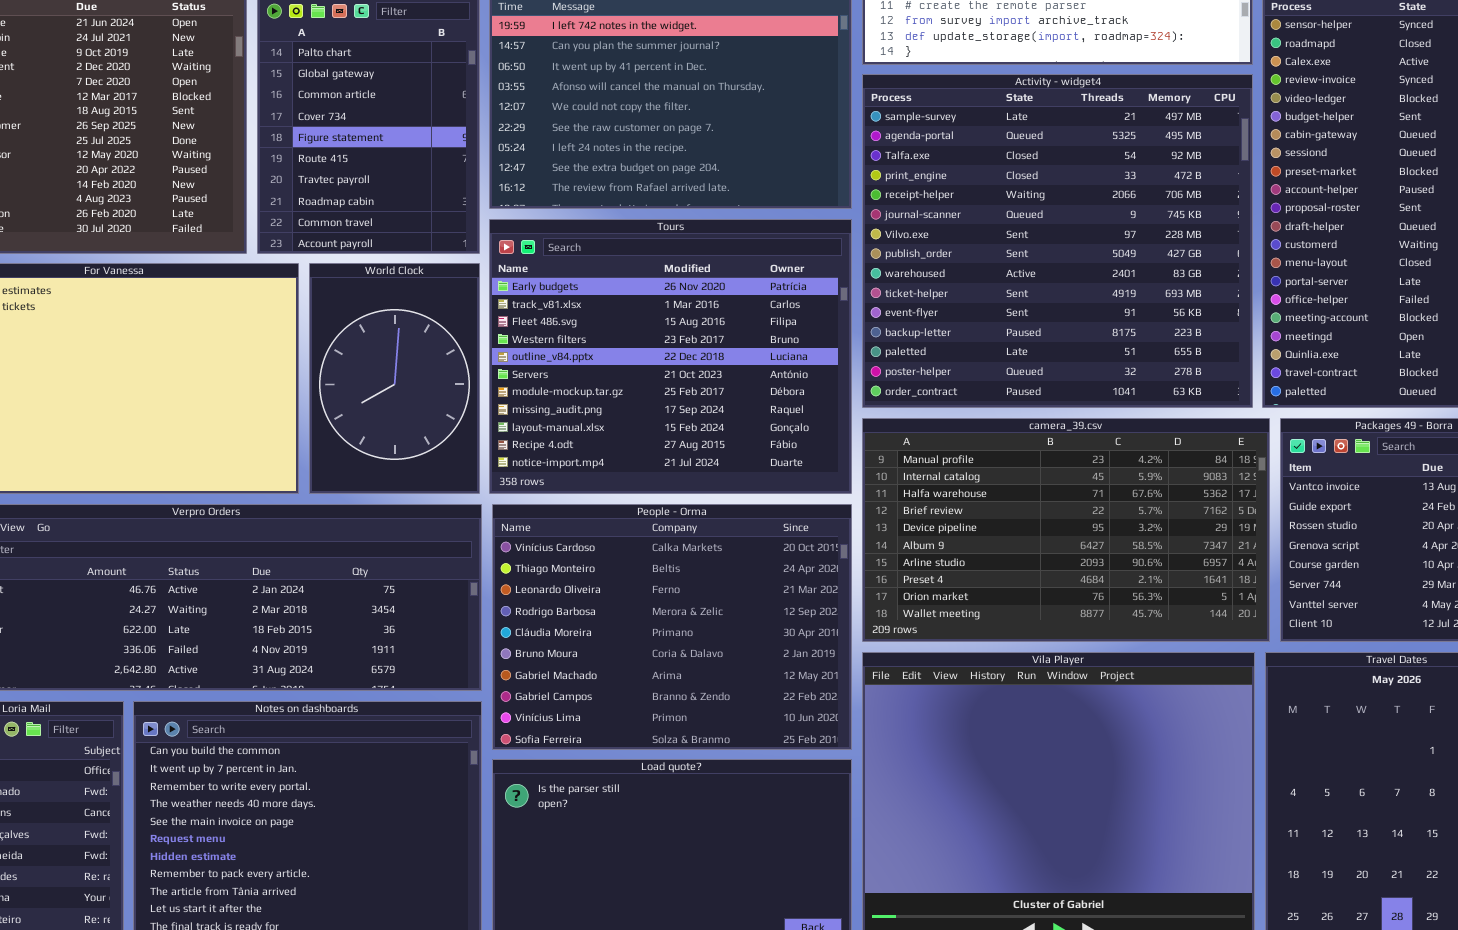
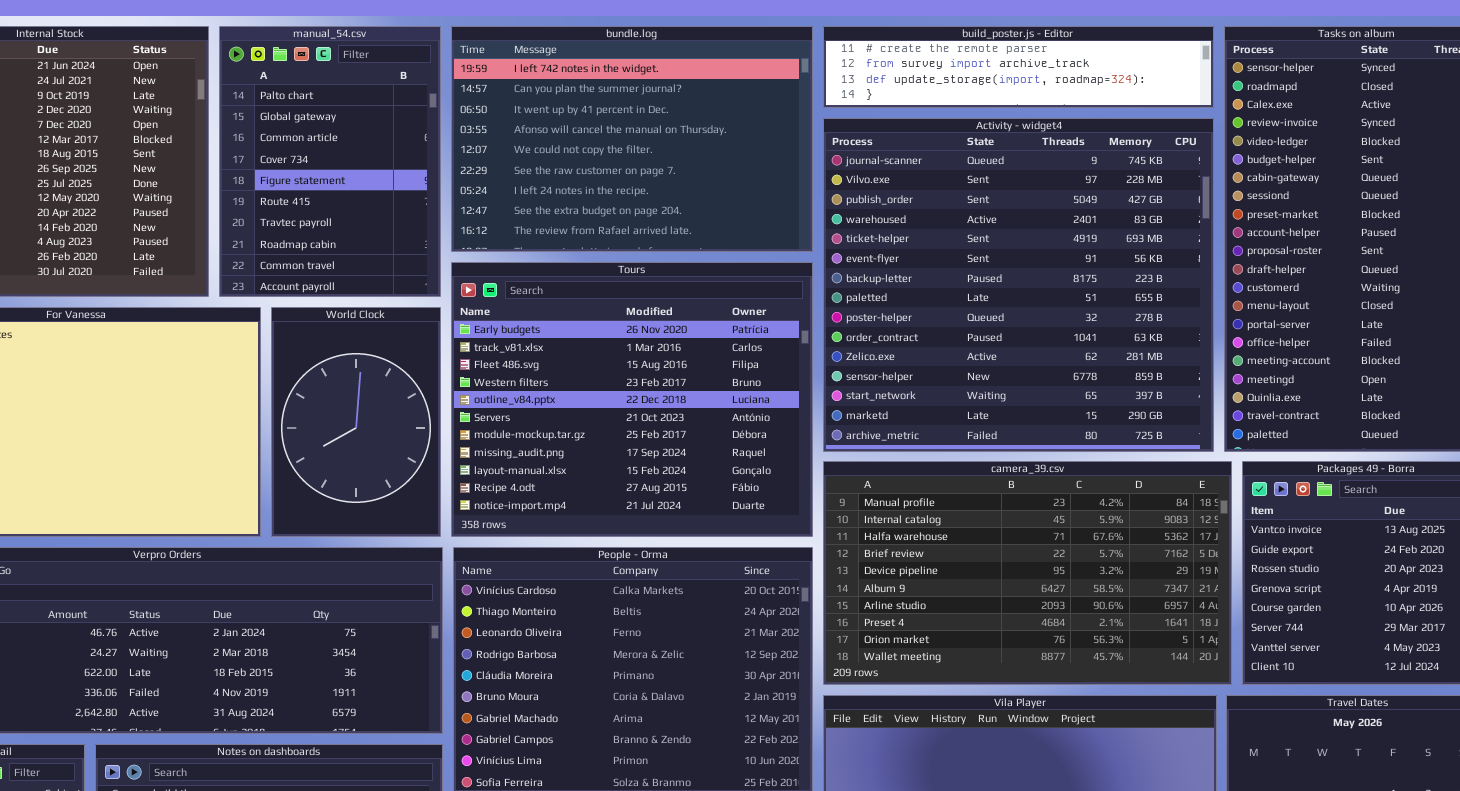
Activity - widget4: [862,74,1253,408] -> [823,118,1214,452], scrolled down 5 rows

